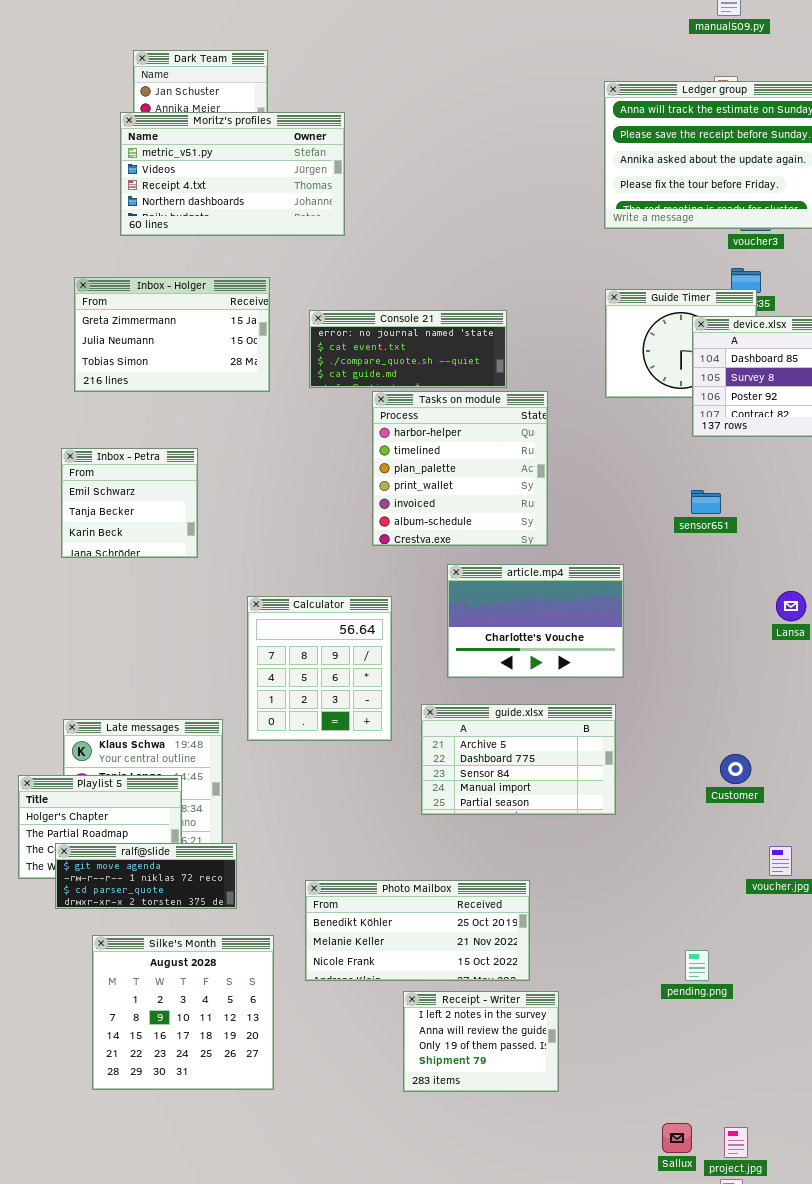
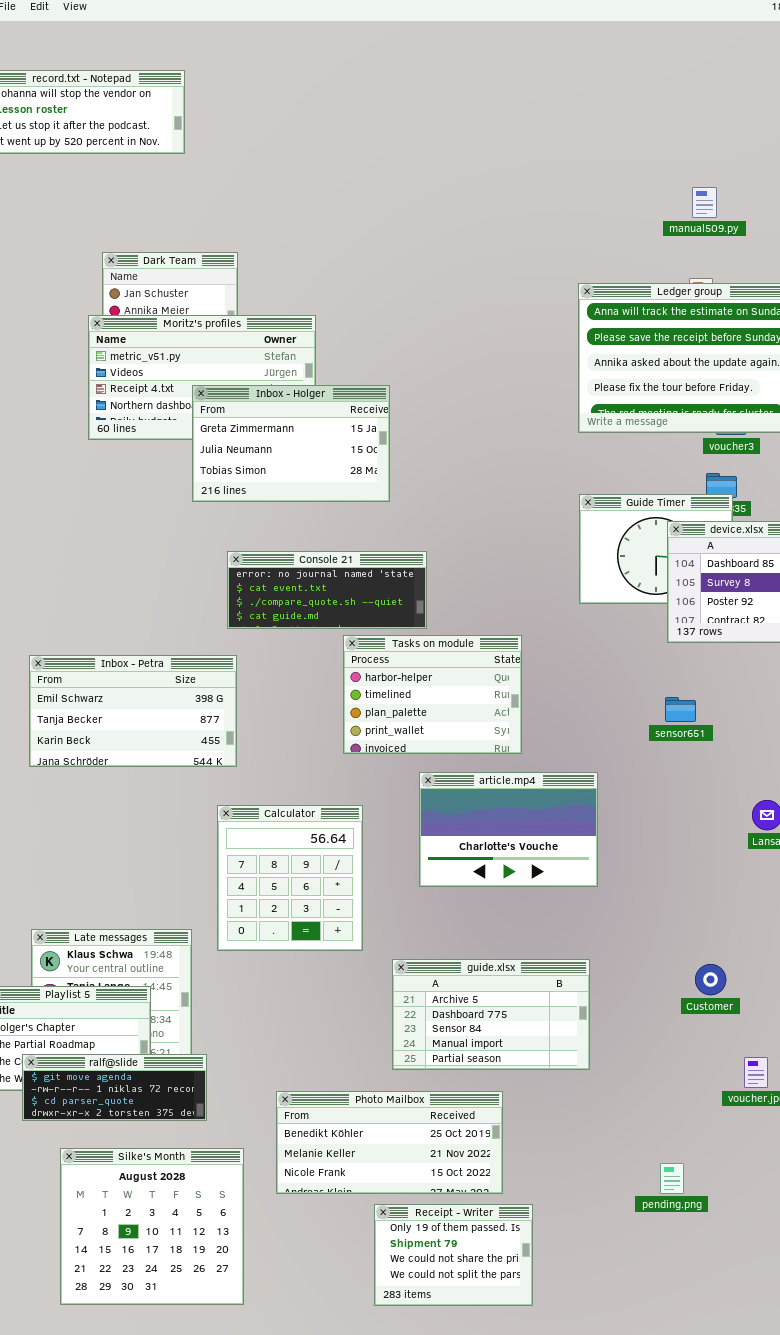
Inbox - Holger: [74,277,270,392] -> [192,385,390,502], moved
Console 21: [309,310,507,388] -> [227,551,427,629], moved
Tasks on module: [372,391,548,546] -> [343,635,522,754], resized
Inbox - Petra: [61,448,198,558] -> [29,655,237,767], resized
guide.xlsx: [421,704,616,815] -> [392,959,590,1070], moved
Receipt - Writer: [403,991,559,1092] -> [374,1204,533,1306], scrolled down 2 rows

